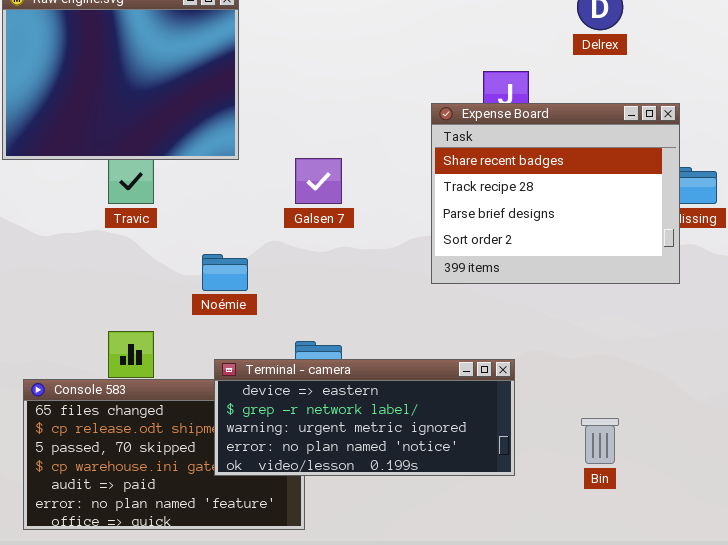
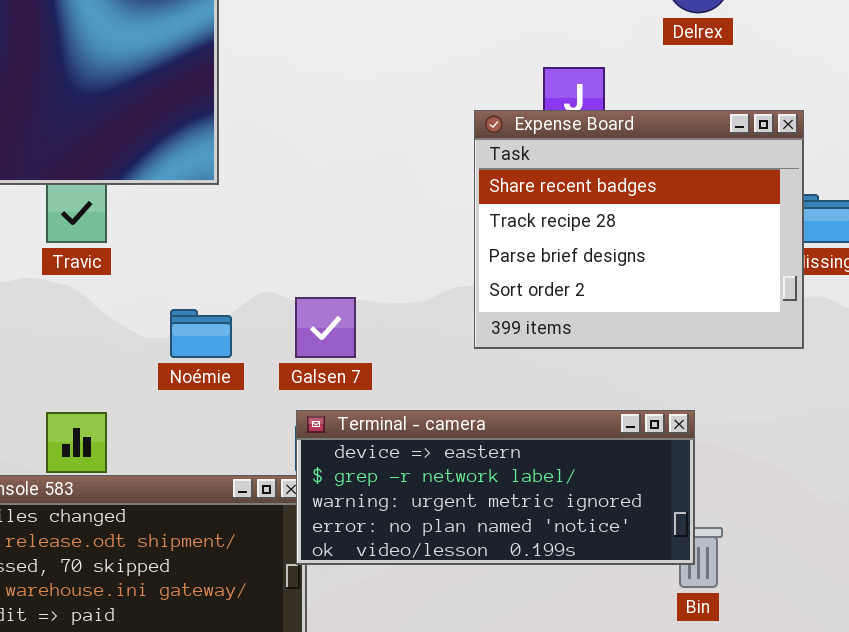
Galsen 7: [295,158,342,204] -> [295,297,356,358], moved
Terminal - camera: [214,359,515,476] -> [296,410,695,565], moved

